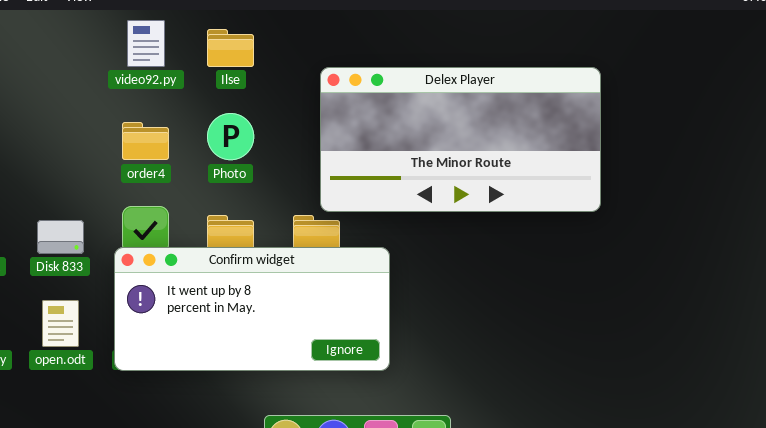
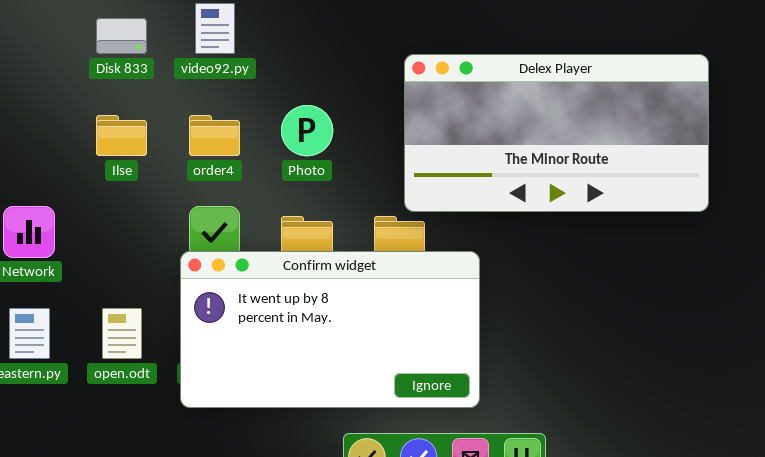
Ilse: [207,29,254,67] -> [96,115,147,156], moved
Disk 833: [37,220,84,254] -> [96,18,147,54], moved
Confirm widget: [114,247,390,371] -> [180,251,480,408], resized

